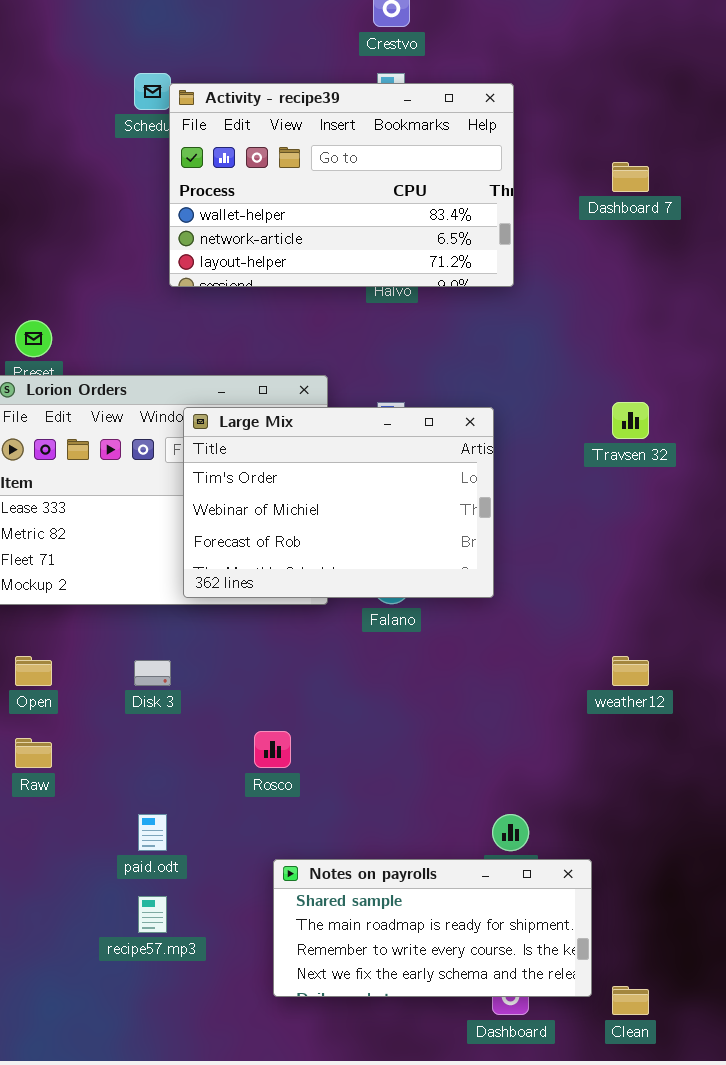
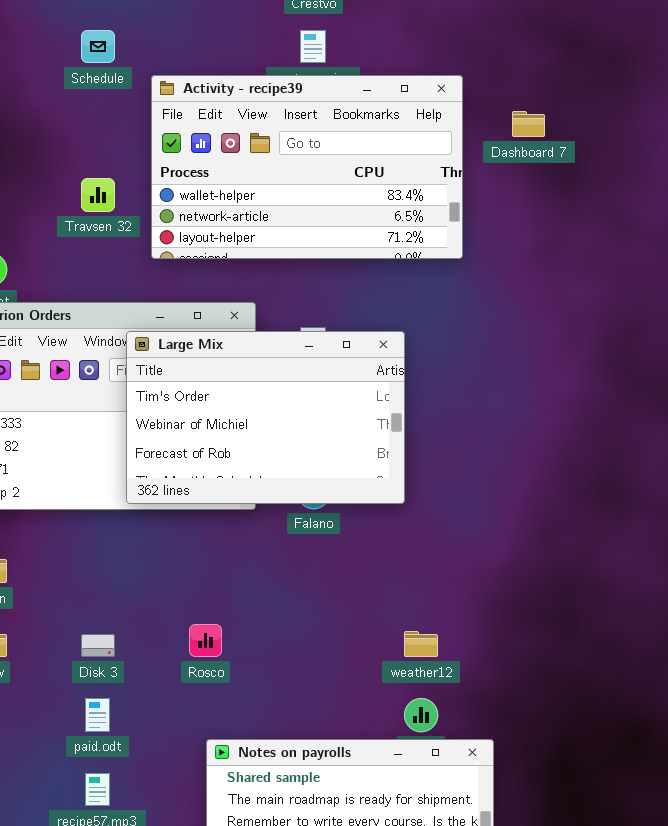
Activity - recipe39: [169,83,514,287] -> [151,75,463,259], moved
Travsen 32: [612,402,649,439] -> [81,178,115,212], moved
weather12: [612,656,649,686] -> [404,631,438,657], moved
Disk 3: [134,660,171,686] -> [81,634,115,657], moved

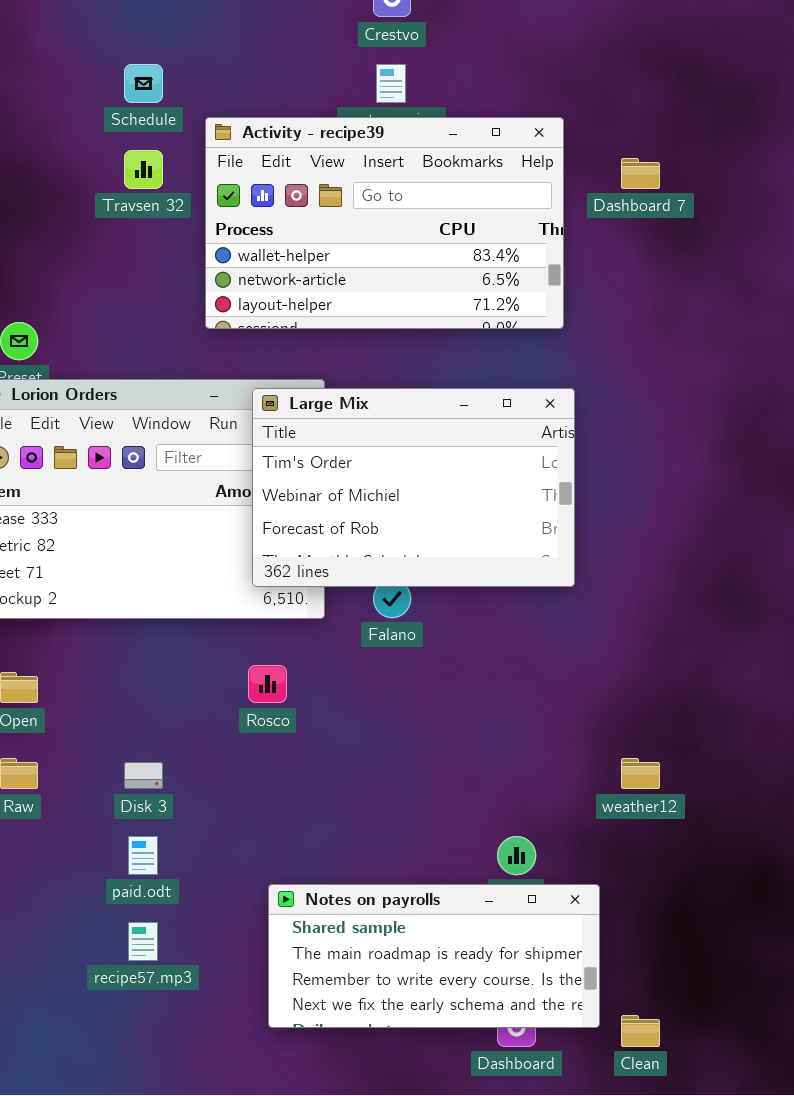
Travsen 32: [81,178,115,212] -> [124,150,163,189], moved
Large Mix: [126,331,405,504] -> [252,388,575,587], moved
Rosco: [189,624,222,657] -> [248,665,287,703], moved
weather12: [404,631,438,657] -> [621,758,660,789], moved

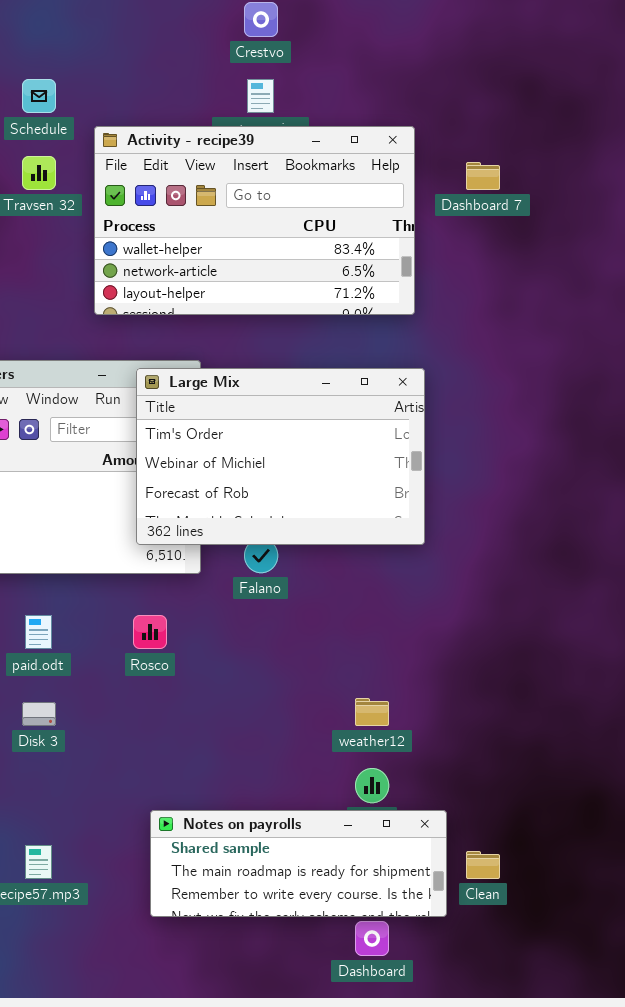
weather12: [621,758,660,789] -> [355,698,389,726], moved
paid.odt: [128,836,158,875] -> [25,615,52,649], moved
Notes on payrolls: [268,884,600,1028] -> [150,810,447,917], resized
Clean: [621,1015,660,1047] -> [466,851,500,879], moved

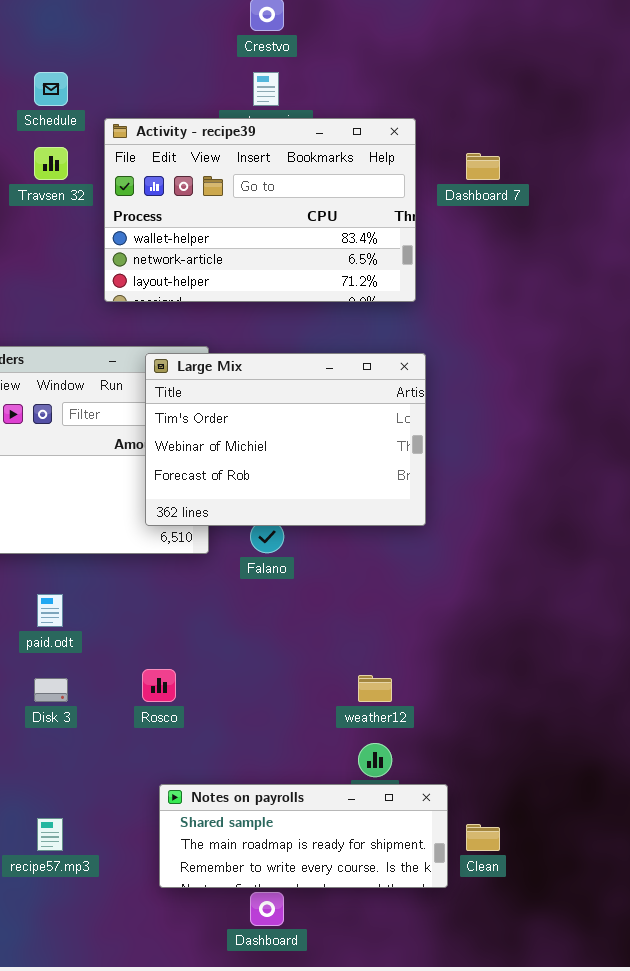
Rosco: [133,615,167,649] -> [142,669,176,702], moved
Dashboard: [355,921,389,956] -> [250,892,284,926], moved

